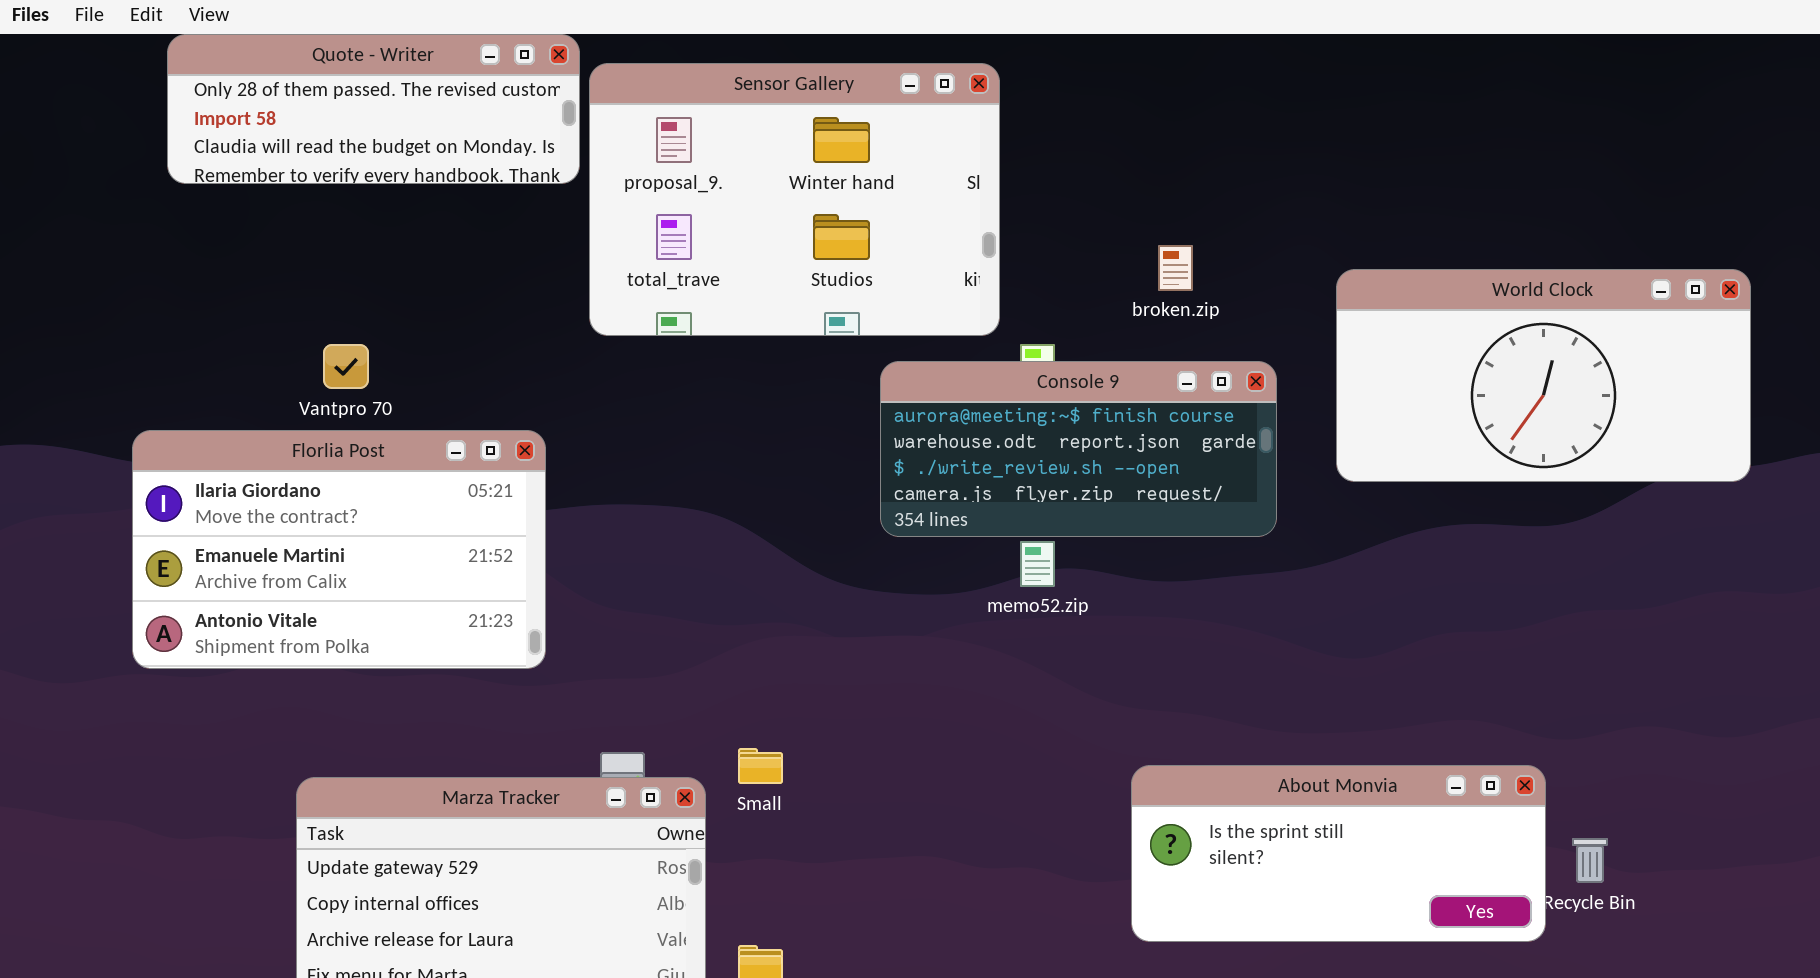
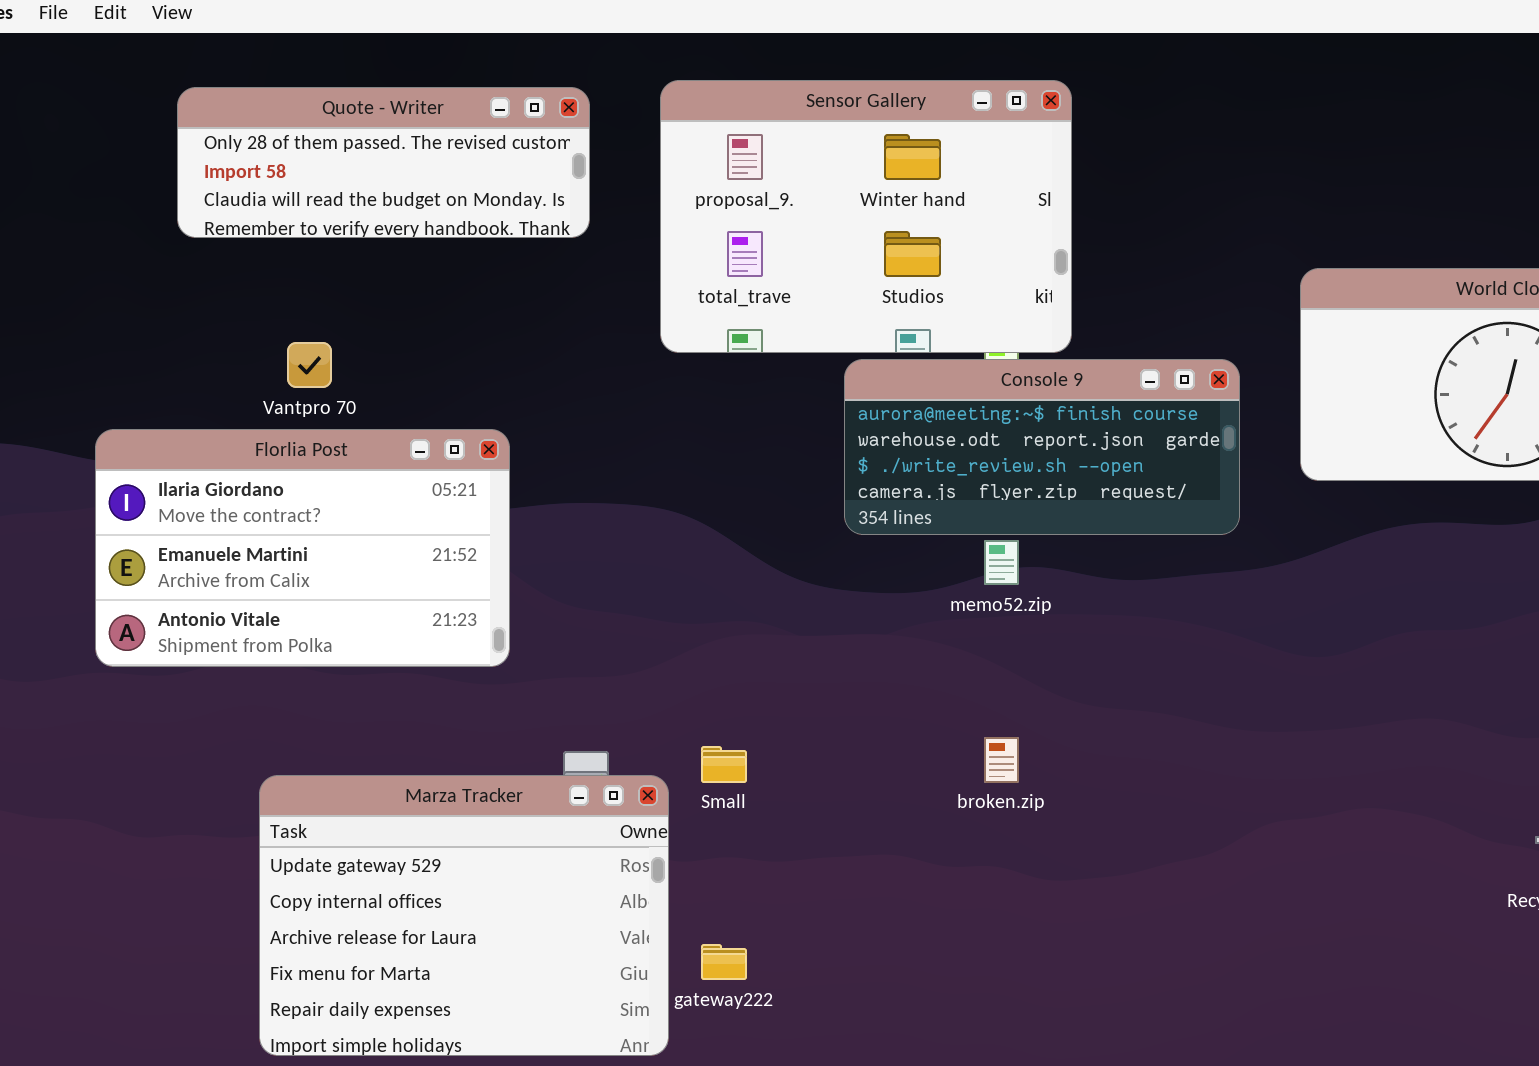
Quote - Writer: [167,34,580,184] -> [177,87,590,238], moved
Sensor Gallery: [589,63,1000,336] -> [660,80,1072,353], moved
broken.zip: [1158,245,1193,291] -> [984,737,1019,783], moved
About Monvia: [1131,765,1546,942] -> none, closed

